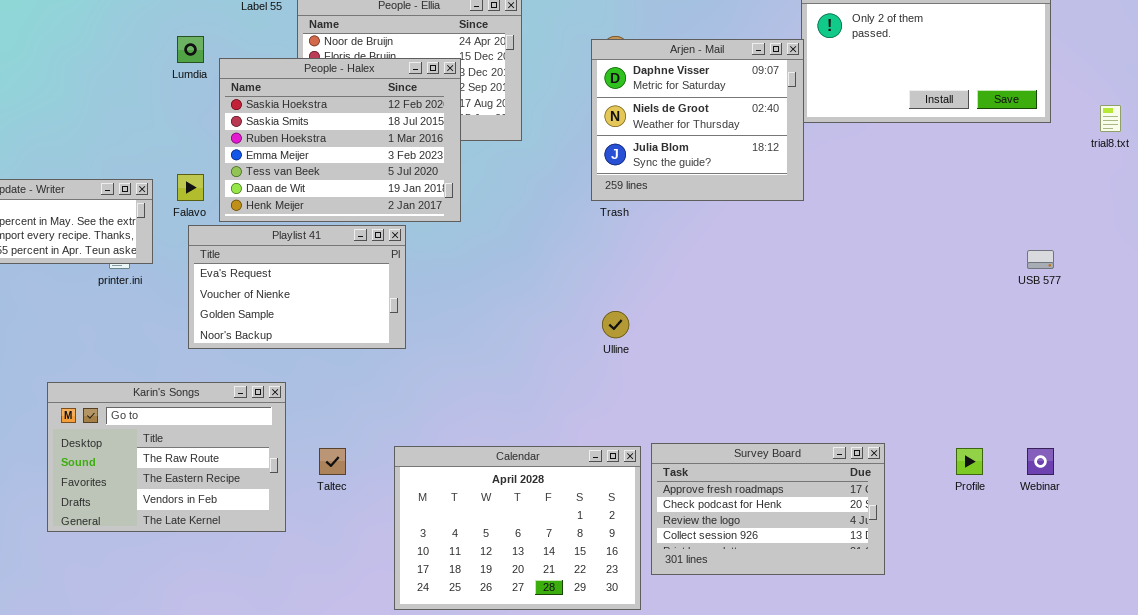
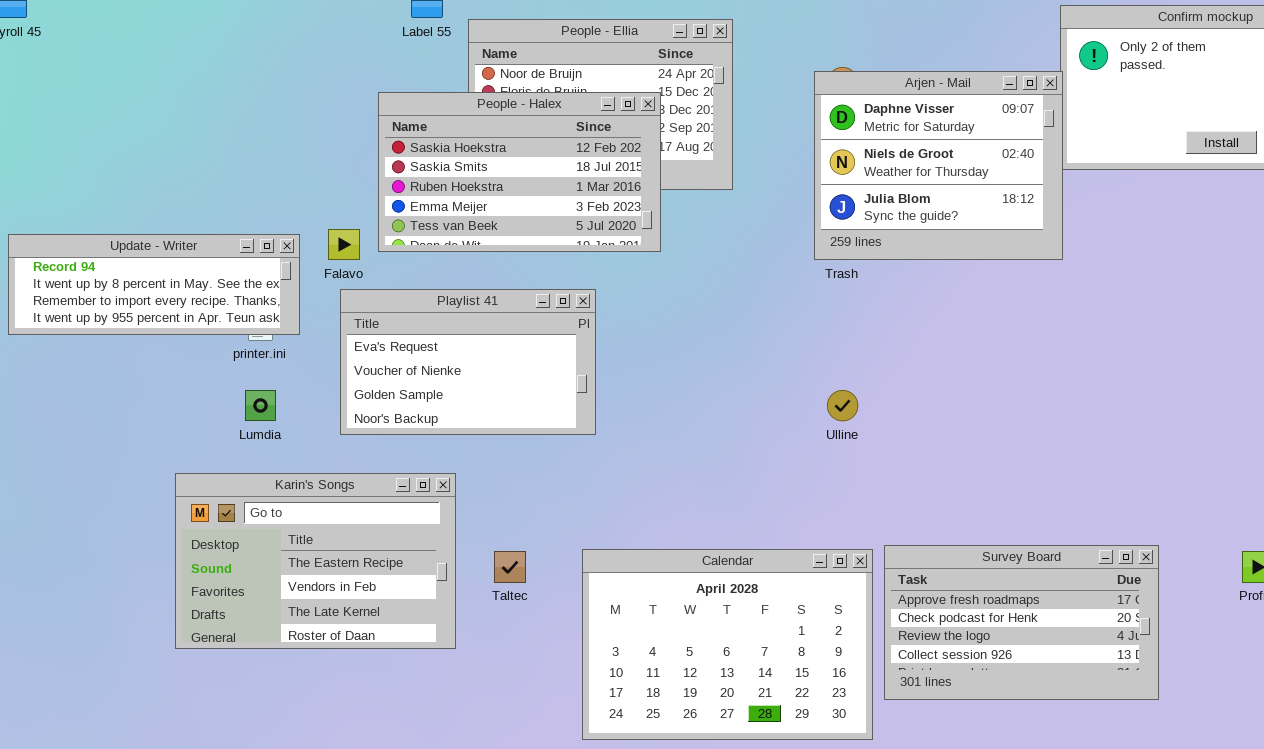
Lumdia: [177,36,204,63] -> [245,390,276,421], moved
People - Halex: [219,58,461,222] -> [378,92,661,252], resized
Karin's Songs: [47,382,286,532] -> [175,473,456,649], scrolled down 1 row

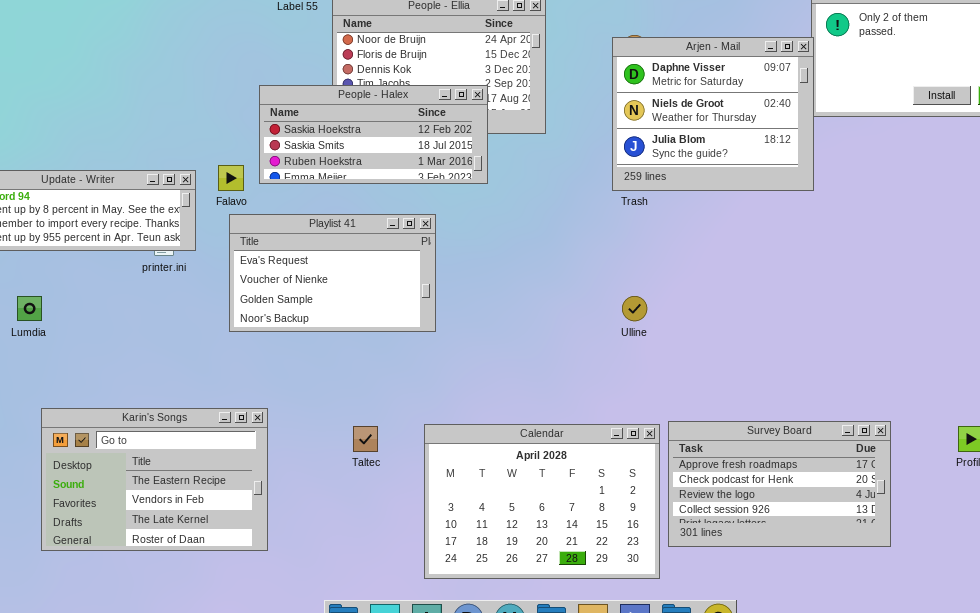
People - Halex: [378,92,661,252] -> [259,85,488,184], resized
Lumdia: [245,390,276,421] -> [17,296,42,321], moved
Karin's Songs: [175,473,456,649] -> [41,408,268,551], moved

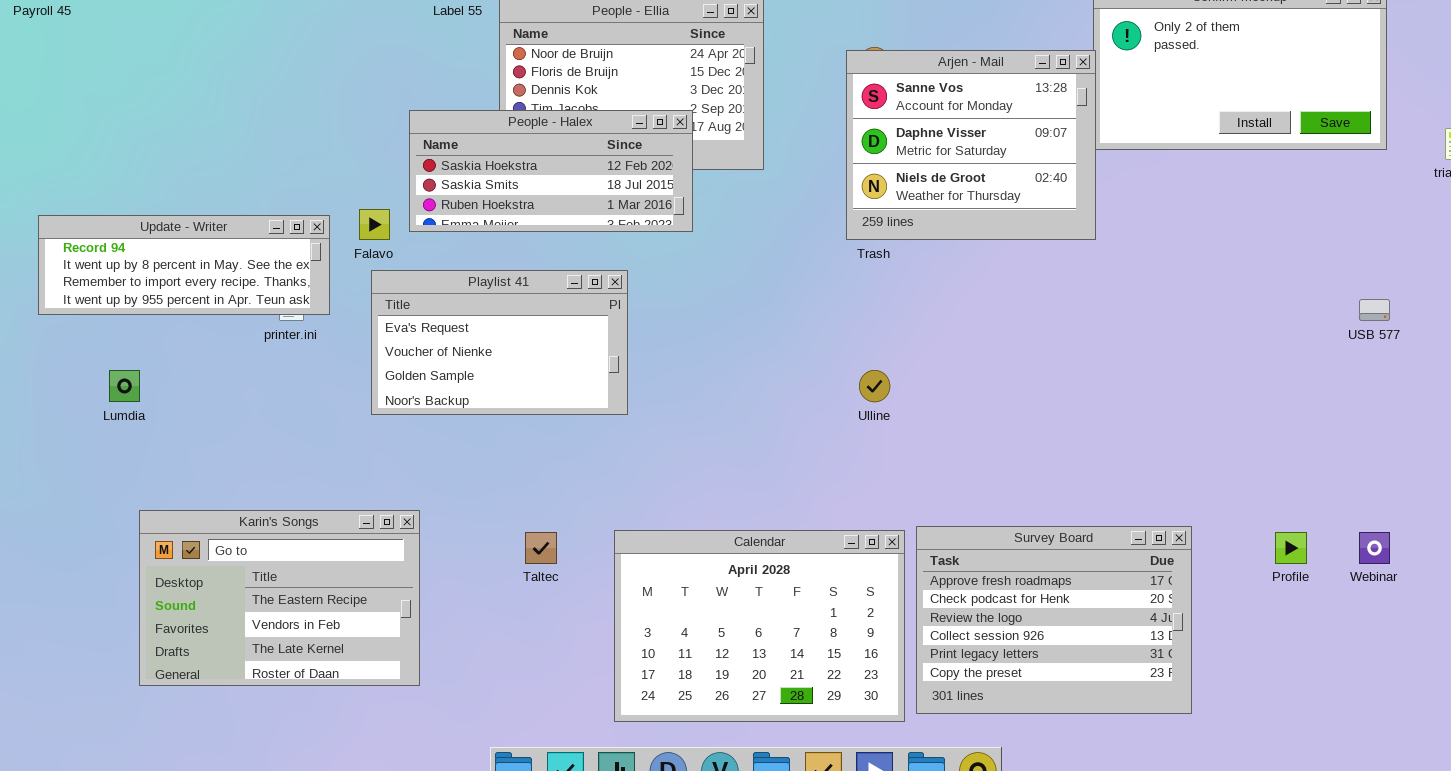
Arjen - Mail: [612,37,814,191] -> [846,50,1096,240], scrolled up 1 row
Survey Board: [668,421,891,547] -> [916,526,1192,714], resized

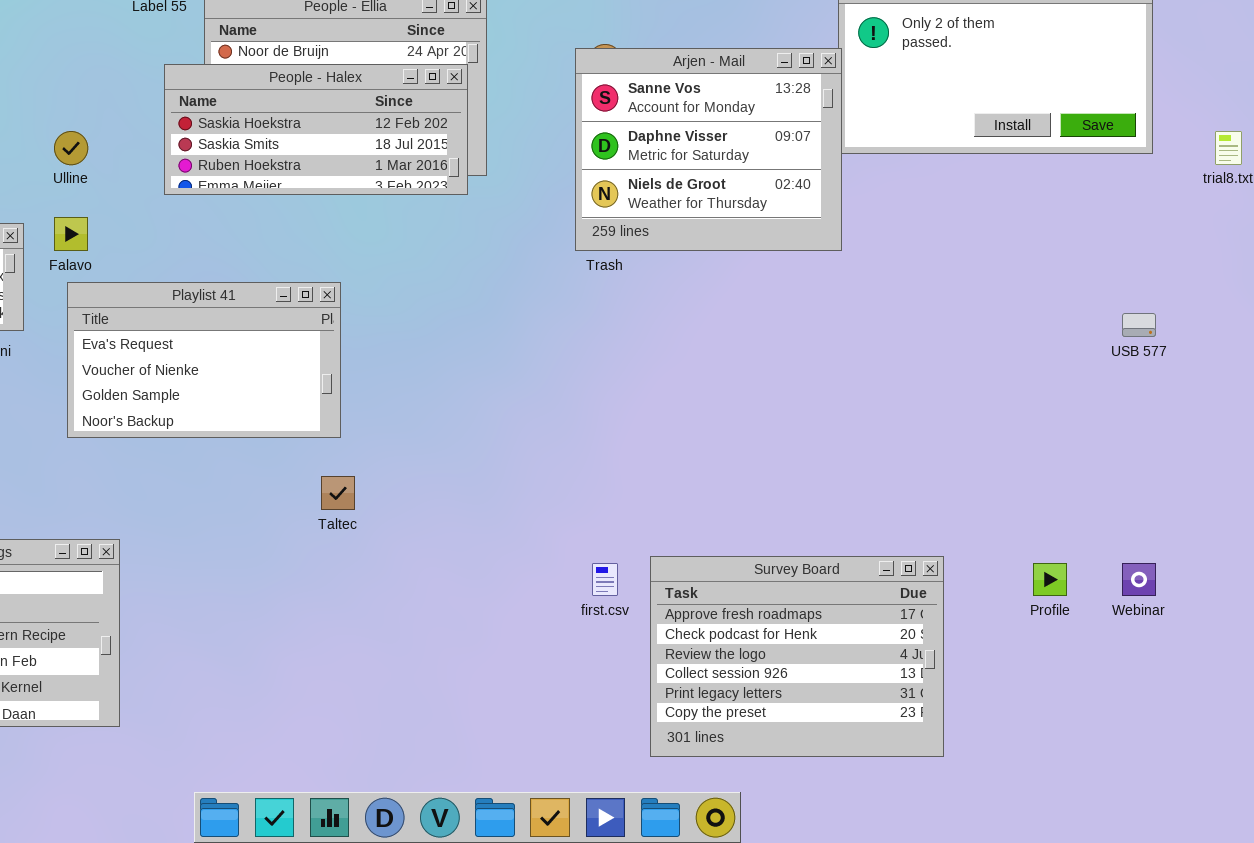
People - Halex: [409,110,693,232] -> [164,64,468,195], moved
Ulline: [859,370,890,402] -> [54,131,88,165], moved
Calendar: [614,530,905,722] -> none, closed
Taltec: [525,532,557,564] -> [321,476,355,510], moved

